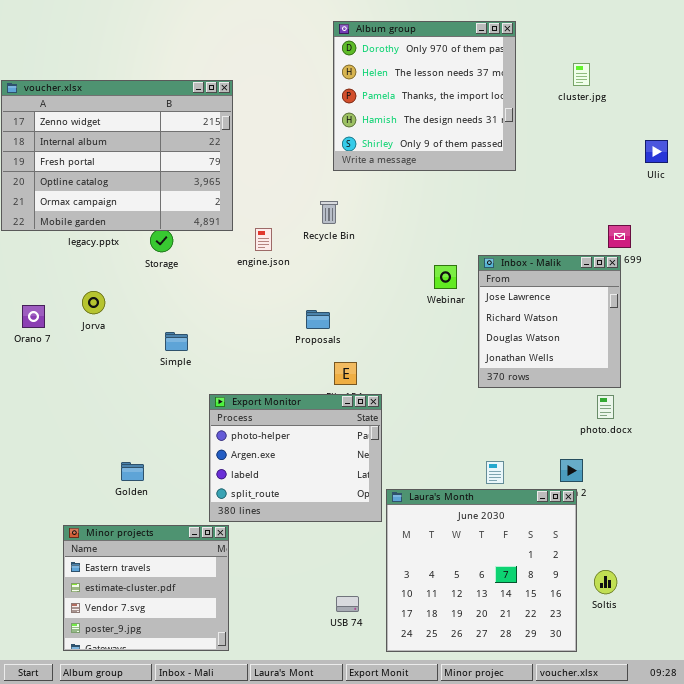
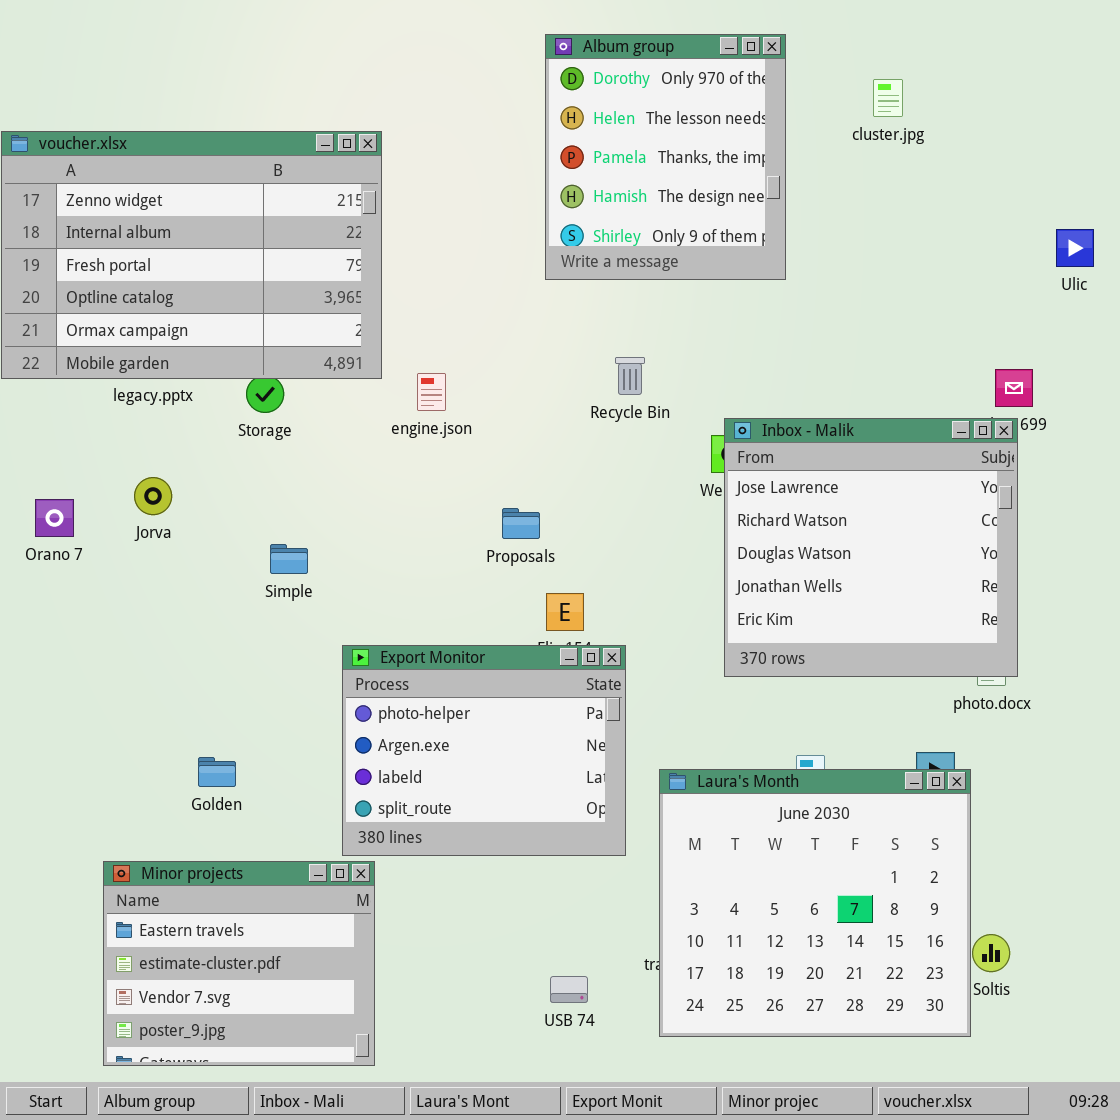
Album group: [333,21,516,171] -> [545,34,786,280], resized
cluster.jpg: [573,63,590,86] -> [873,79,903,117], moved
Recycle Bin: [320,201,338,224] -> [615,357,645,395], moved
Inbox - Malik: [478,255,621,388] -> [724,418,1018,677], resized
Laura's Month: [386,489,577,652] -> [659,769,971,1037], moved

